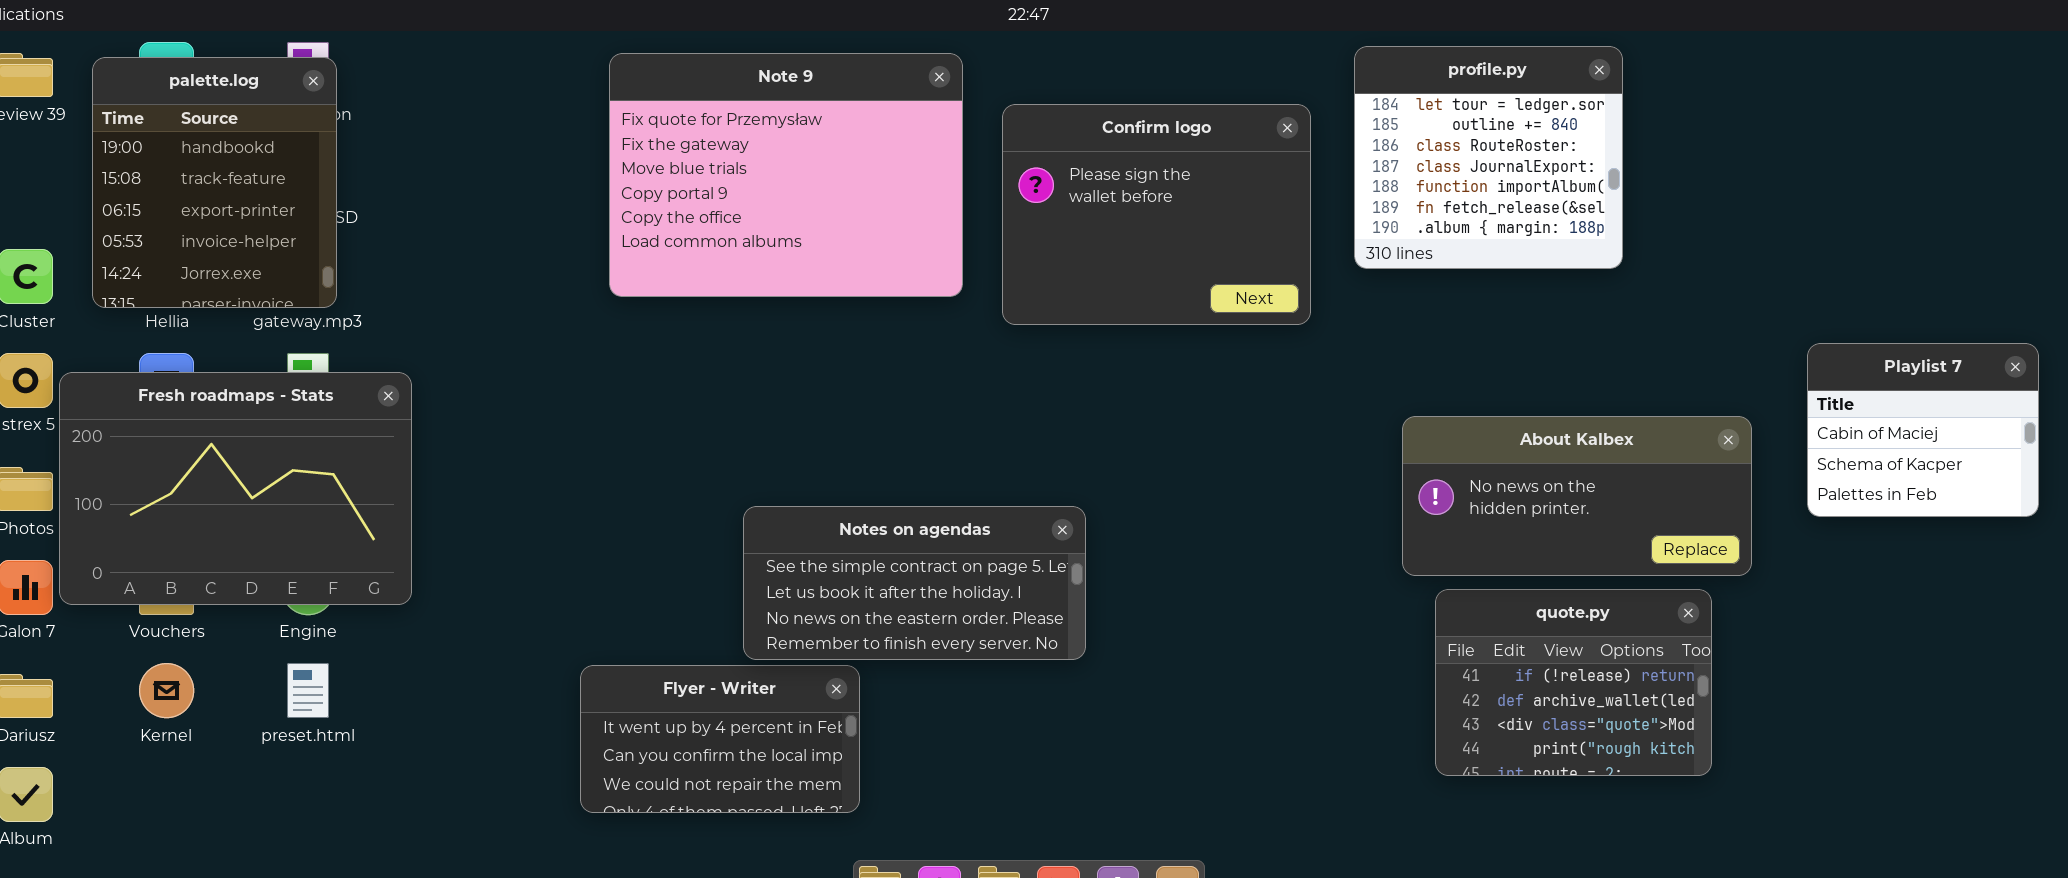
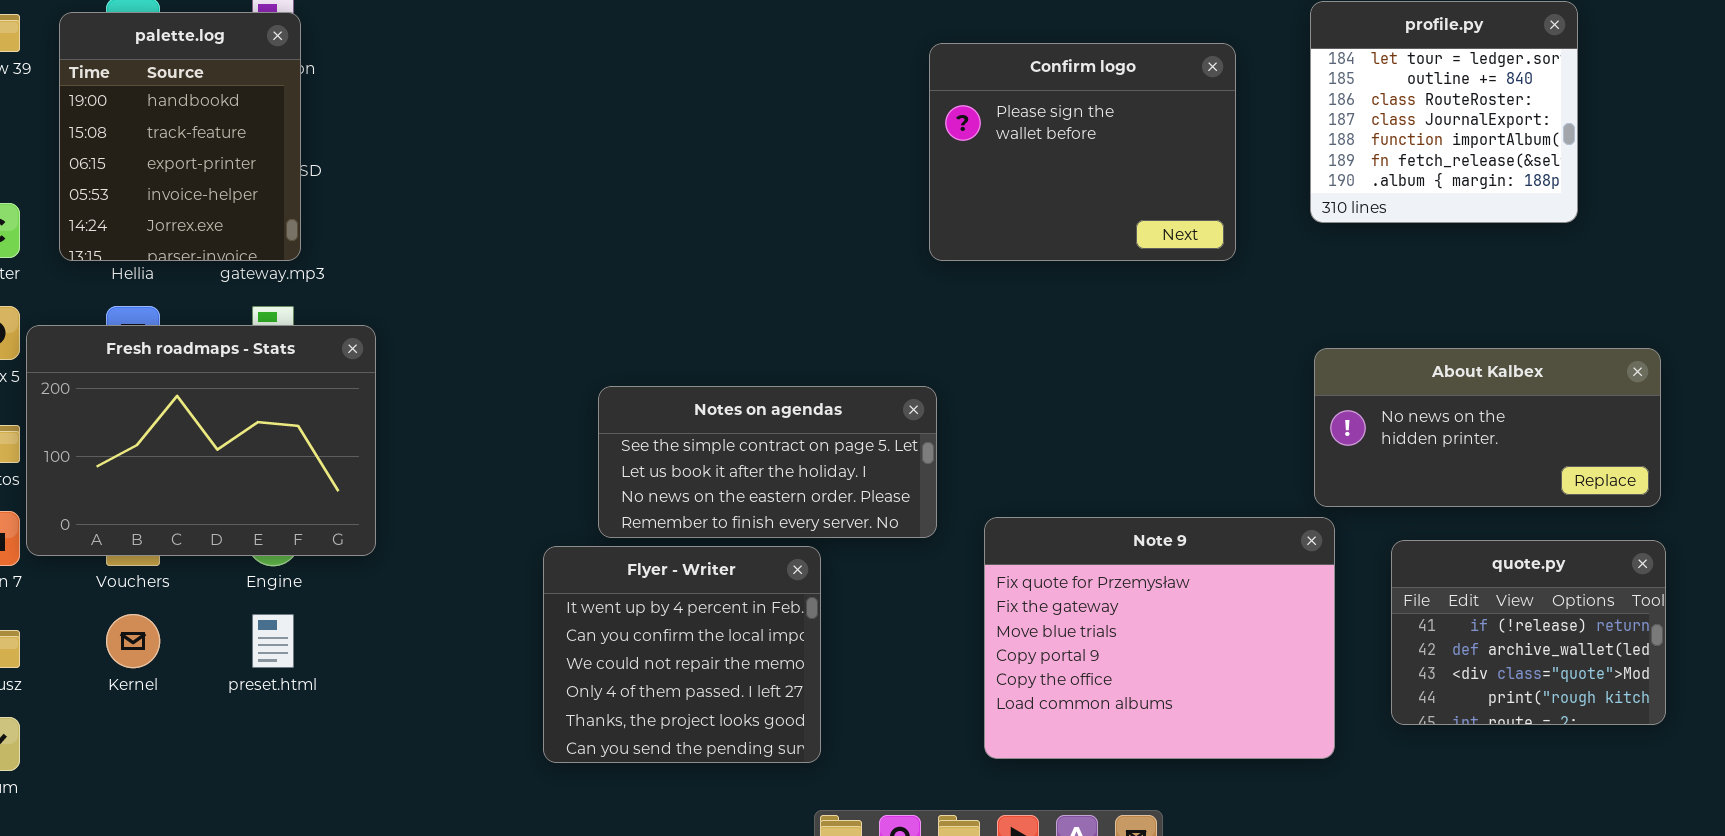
Note 9: [609,53,963,297] -> [984,517,1335,759], moved
Confirm logo: [1002,104,1311,325] -> [929,43,1236,261], moved
About Kalbex: [1402,416,1752,576] -> [1314,348,1661,507], moved
Notes on agendas: [743,506,1086,660] -> [598,386,937,538], moved
Flyer - Writer: [580,665,860,813] -> [543,546,821,763], resized

